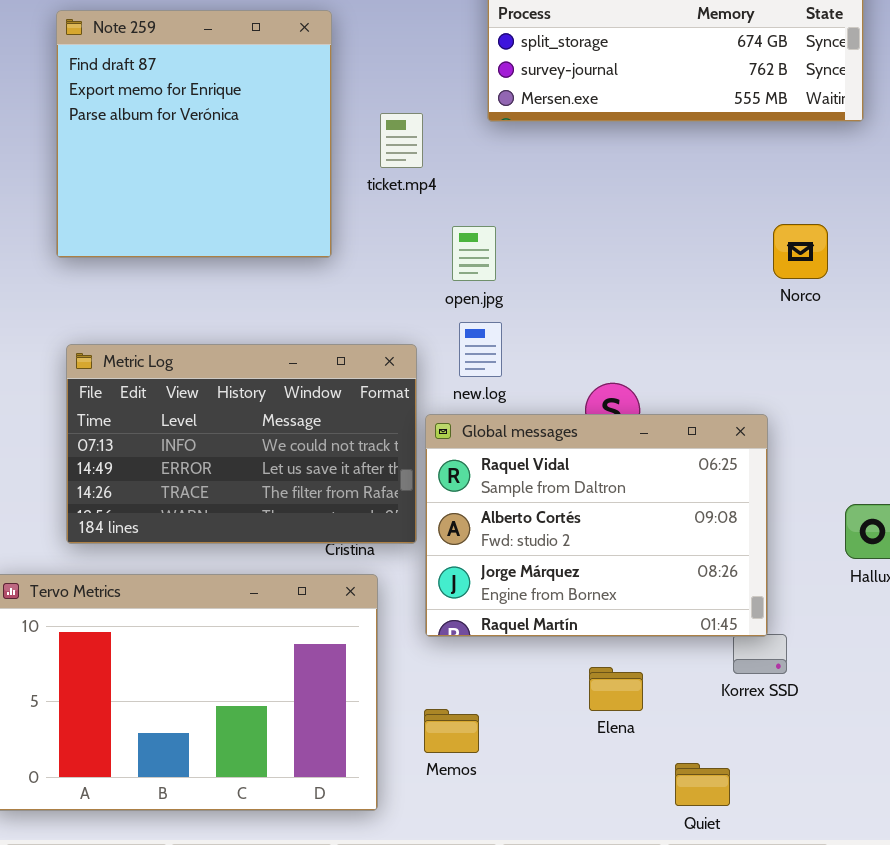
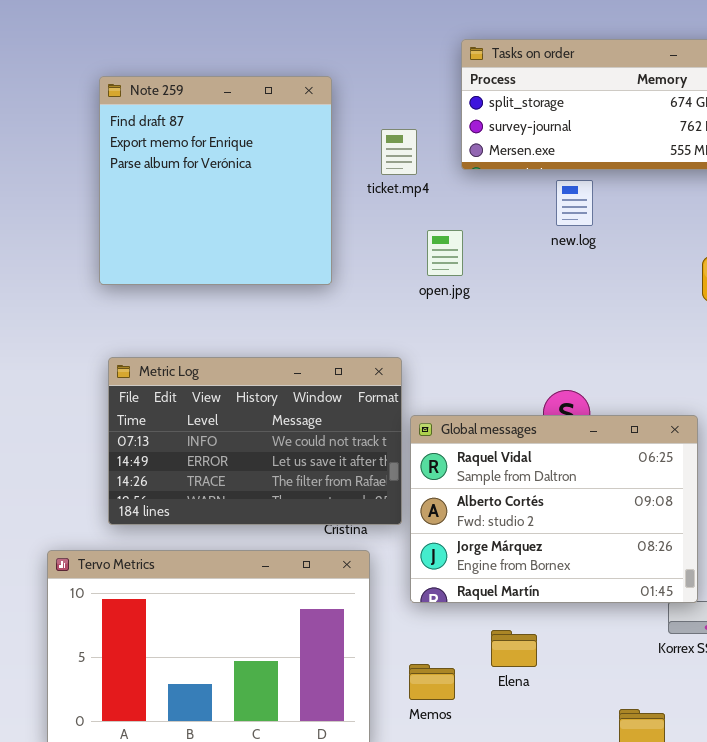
ticket.mp4: [380,113,423,168] -> [381,129,417,175], moved
open.jpg: [452,226,496,281] -> [427,230,463,276], moved
new.log: [459,322,502,377] -> [556,180,593,226], moved
Elena: [589,667,643,711] -> [491,630,537,667], moved

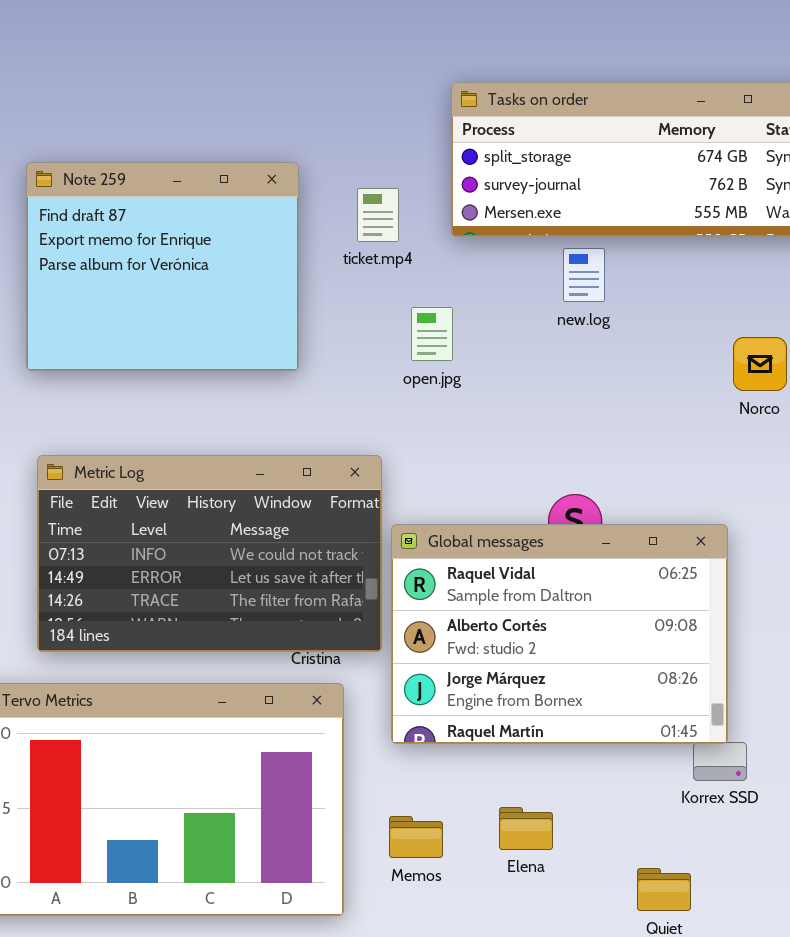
Note 259: [99,76,332,285] -> [26,162,299,371], resized
Elena: [491,630,537,667] -> [499,807,553,850], moved

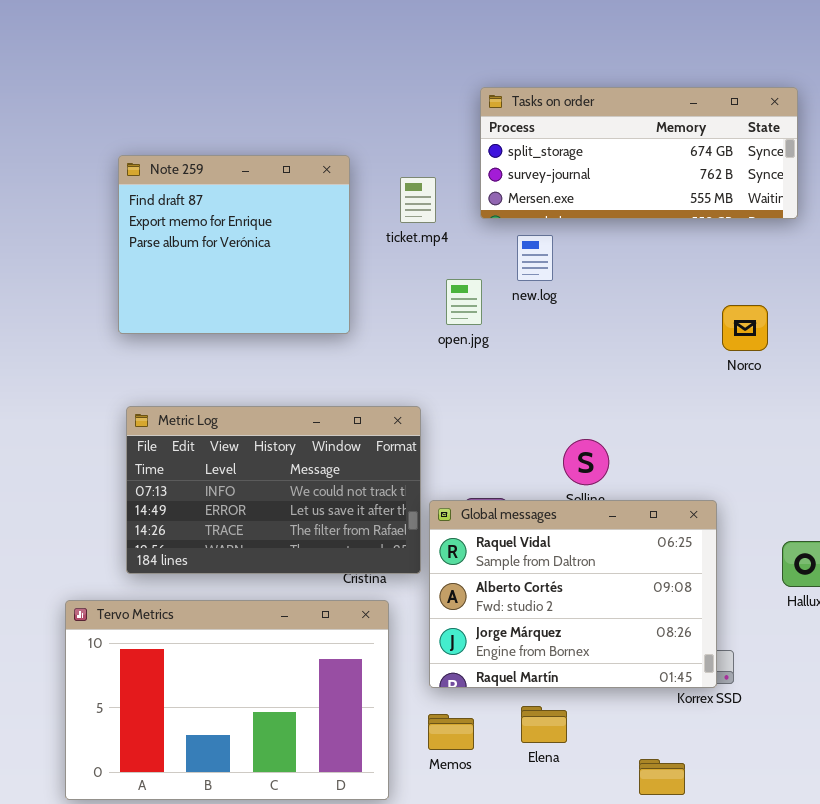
new.log: [563,248,605,302] -> [517,235,553,281], moved
Global messages: [391,524,728,744] -> [429,500,717,688], moved

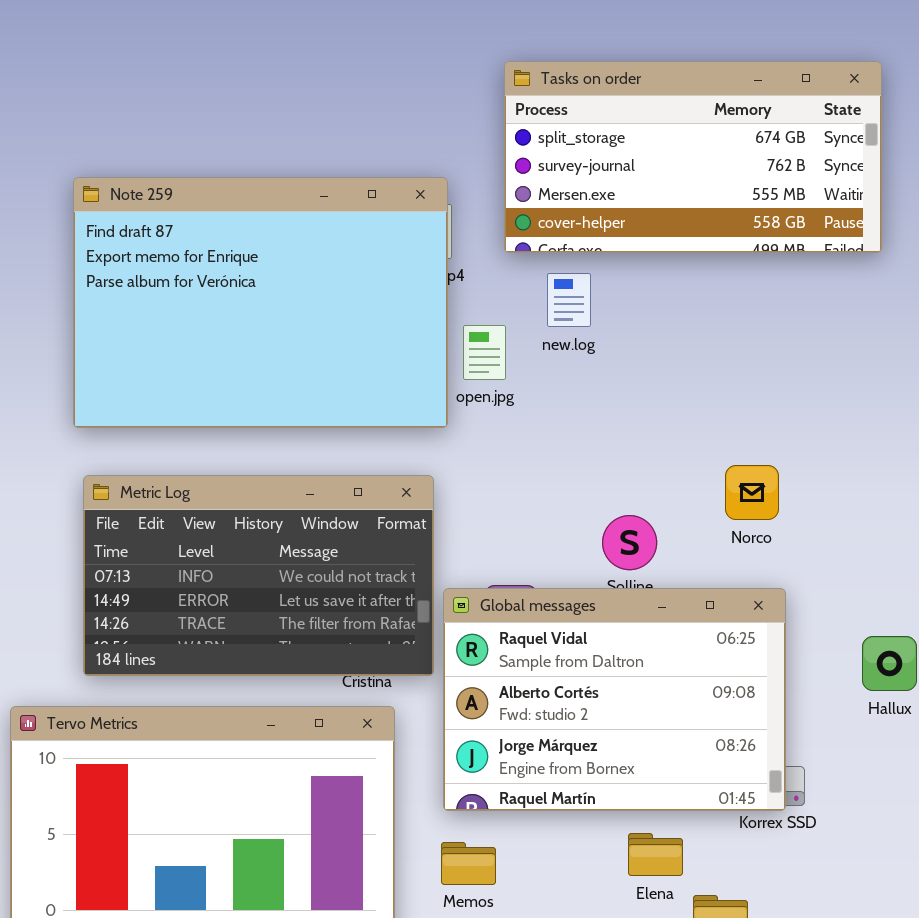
Tasks on order: [480,87,798,219] -> [504,61,882,253], resized
Note 259: [118,155,350,334] -> [73,177,448,428], resized
Norco: [722,305,768,351] -> [725,465,779,520], moved
Elena: [521,706,567,743] -> [628,833,683,876], moved

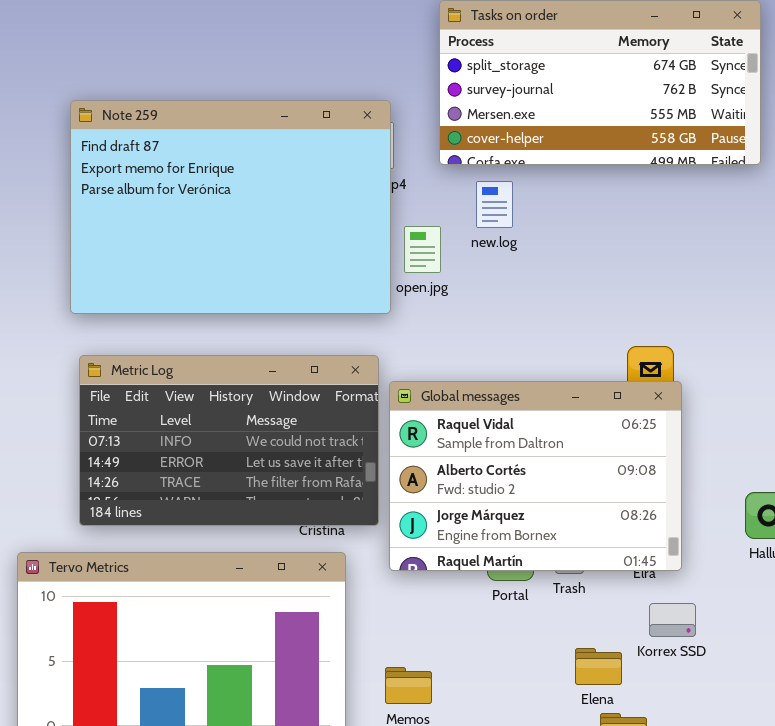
Global messages: [443,588,786,811] -> [389,381,682,571], moved
Elena: [628,833,683,876] -> [575,648,622,685], moved

